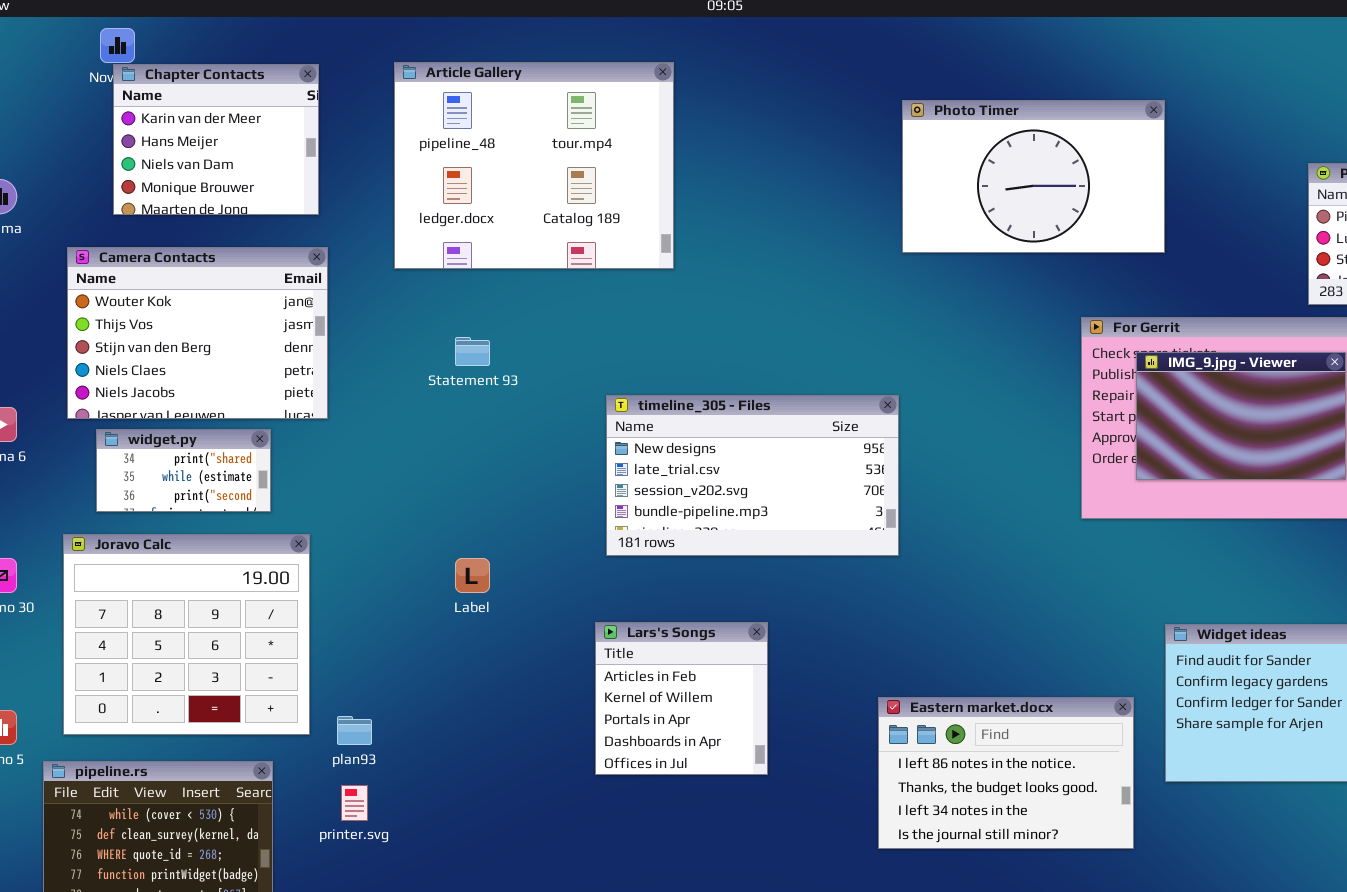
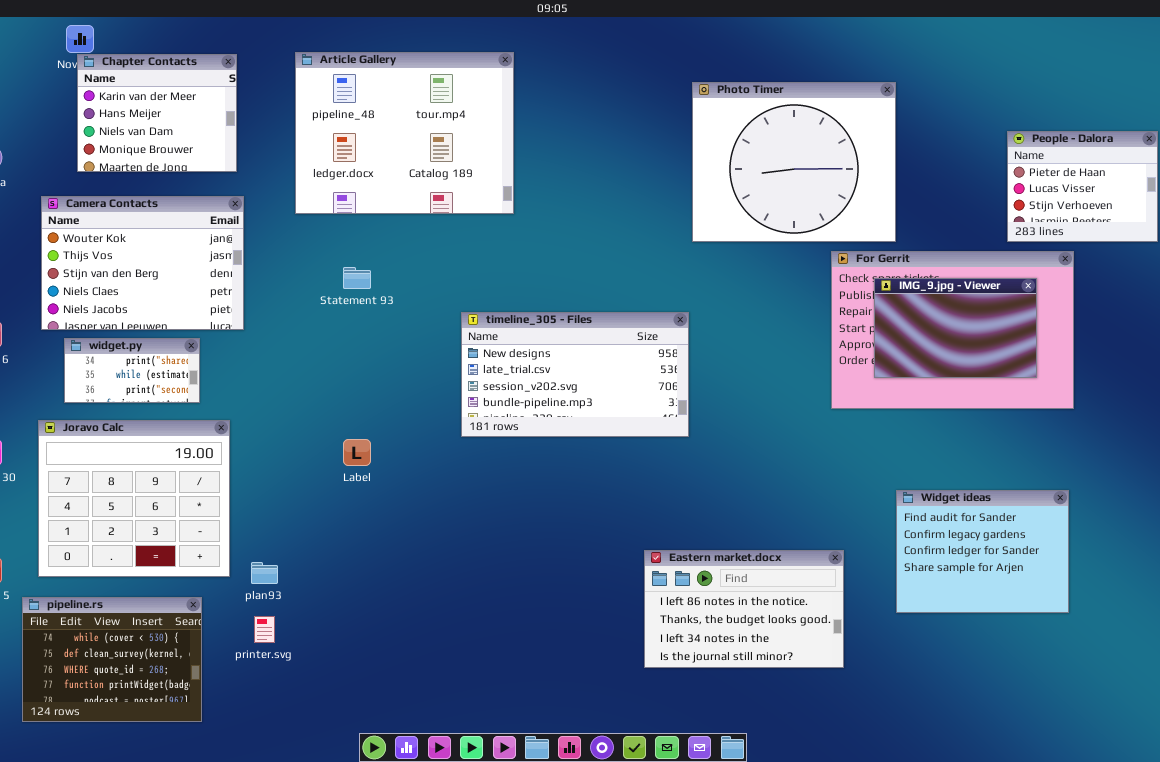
Photo Timer: [902,100,1165,253] -> [692,82,896,242], resized
Lars's Songs: [595,622,768,775] -> none, closed
Eastern market.docx: [878,697,1134,849] -> [644,550,844,668], moved

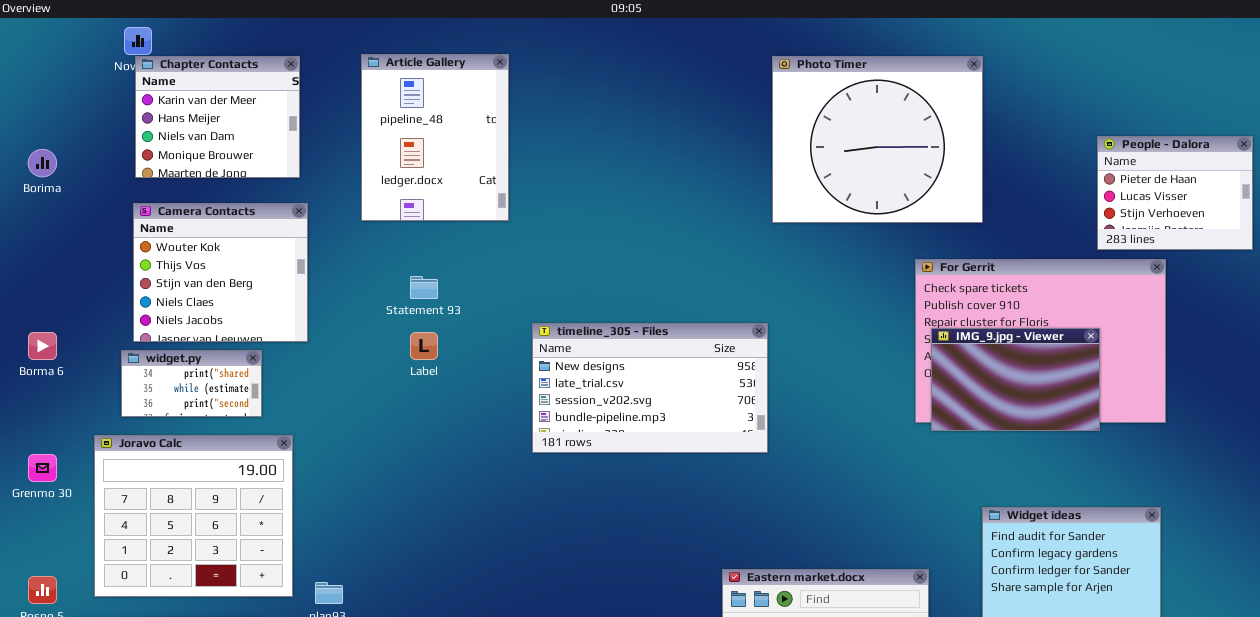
Article Gallery: [295,52,514,214] -> [361,54,509,221], resized
Photo Timer: [692,82,896,242] -> [772,56,983,223], moved
Camera Contacts: [41,196,244,330] -> [133,203,308,342], resized
IMG_9.jpg - Viewer: [874,278,1037,378] -> [931,328,1100,431], moved
Label: [343,439,371,466] -> [410,332,438,360], moved

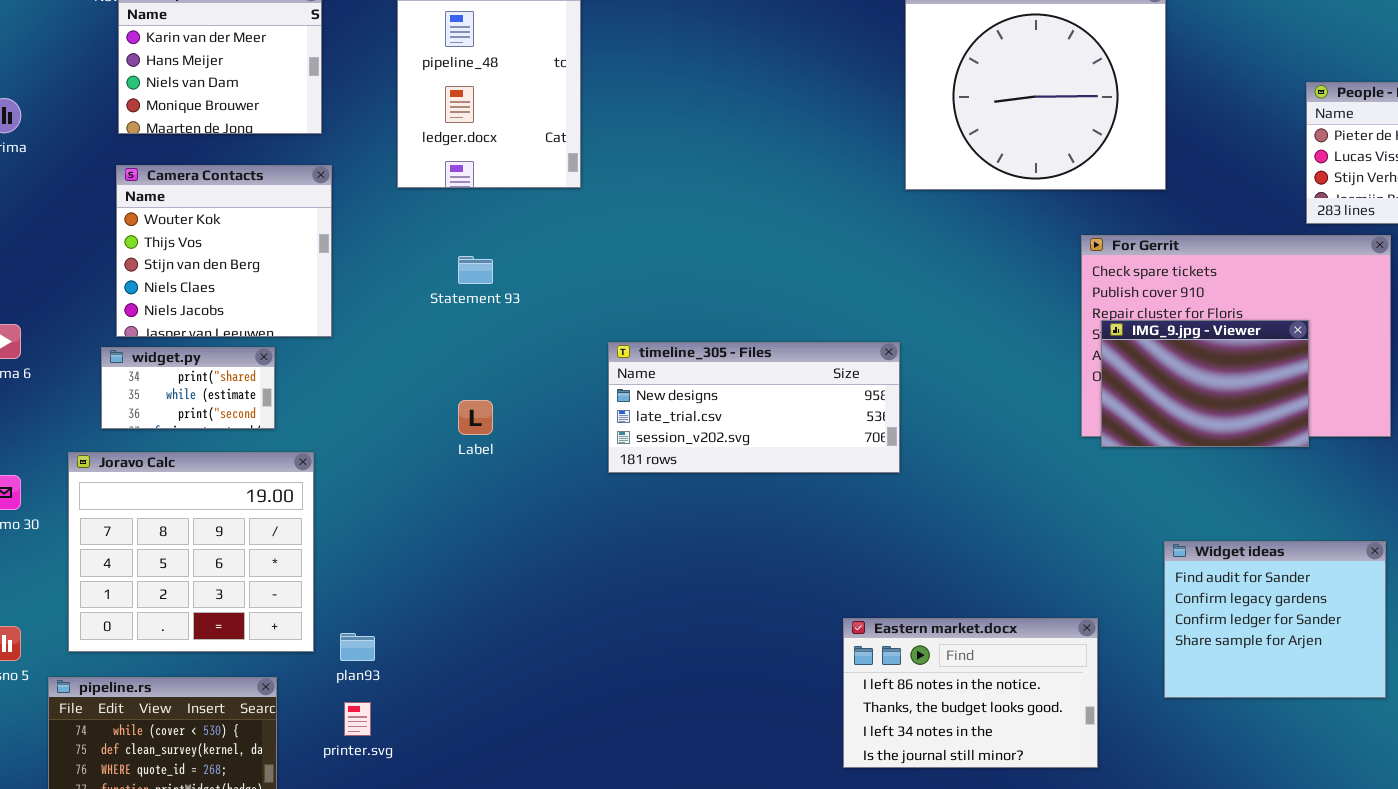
timeline_305 - Files: [532,323,768,453] -> [608,342,900,473], resized
Label: [410,332,438,360] -> [458,400,493,435], moved

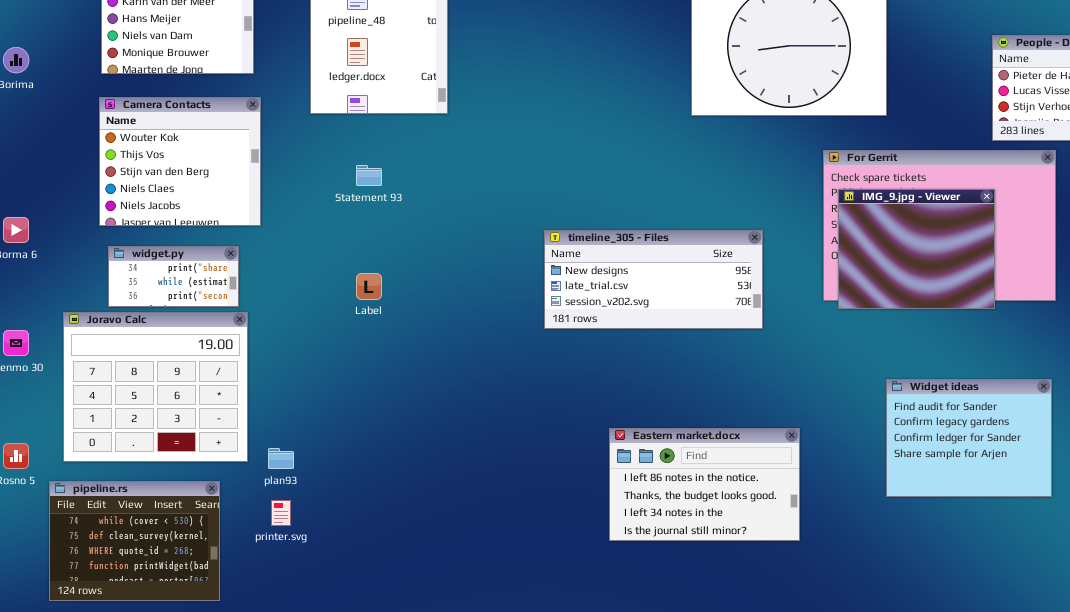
IMG_9.jpg - Viewer: [1101,320,1309,447] -> [838,189,995,309], resized
timeline_305 - Files: [608,342,900,473] -> [544,230,763,329], moved
widget.py: [101,347,275,429] -> [108,246,239,307], moved
Eastern market.docx: [843,618,1098,768] -> [609,428,800,541], moved

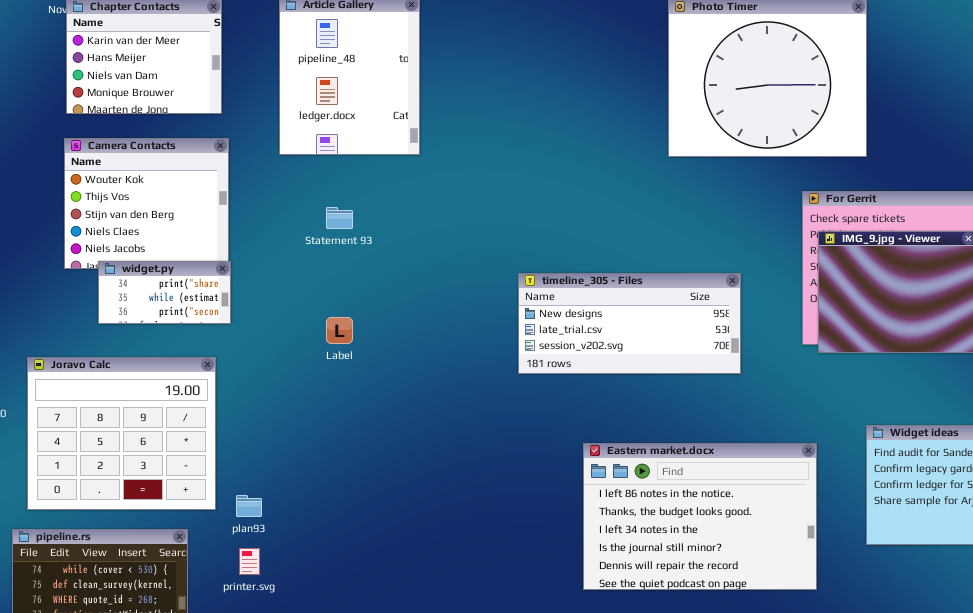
widget.py: [108,246,239,307] -> [98,261,231,324], moved
Eastern market.docx: [609,428,800,541] -> [583,443,817,590], resized

